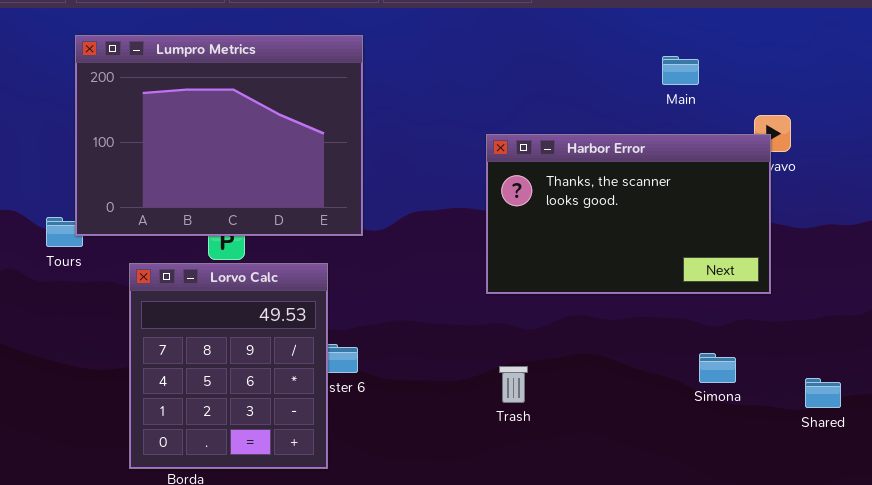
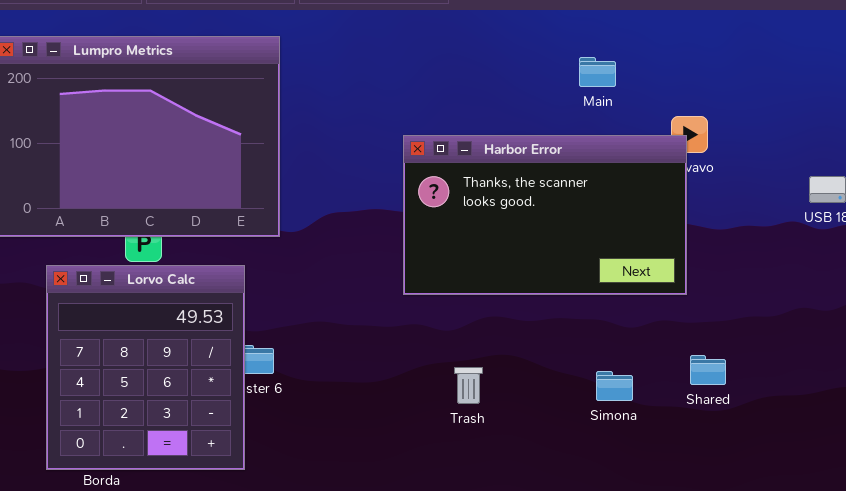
Simona: [699,353,736,383] -> [596,371,633,401], moved
Trash: [499,366,528,403] -> [454,367,483,404], moved
Shared: [805,378,841,408] -> [690,355,726,385], moved

